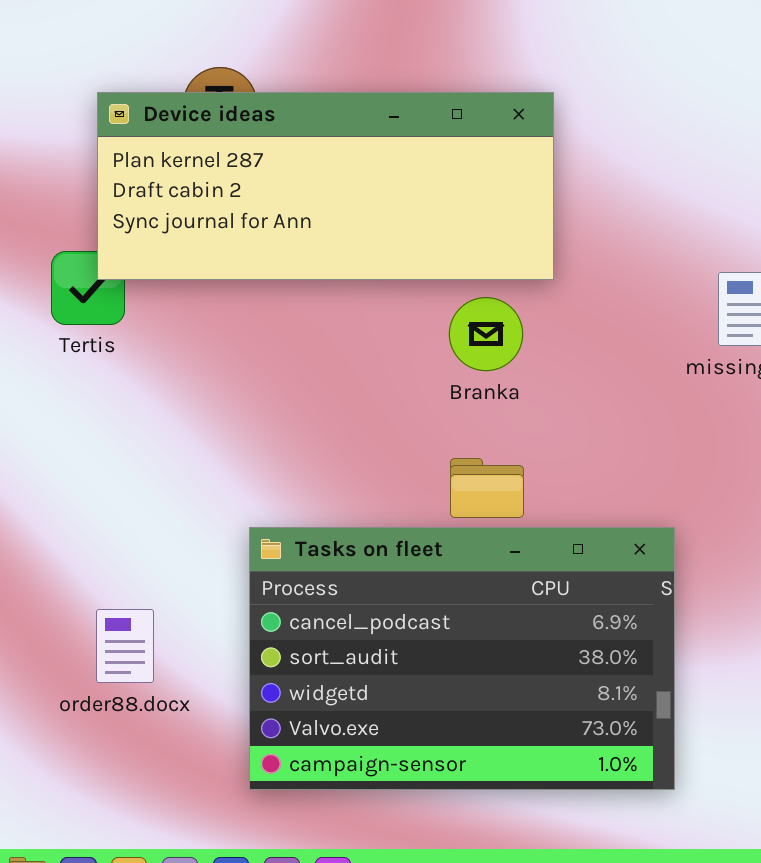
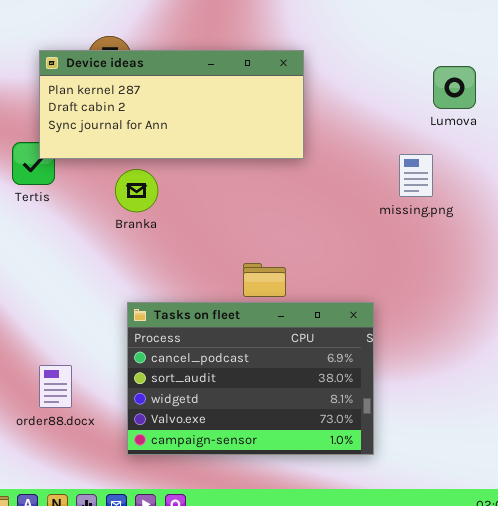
Branka: [449,297,523,371] -> [115,169,158,212], moved
order88.docx: [96,609,154,683] -> [39,365,72,408], moved

